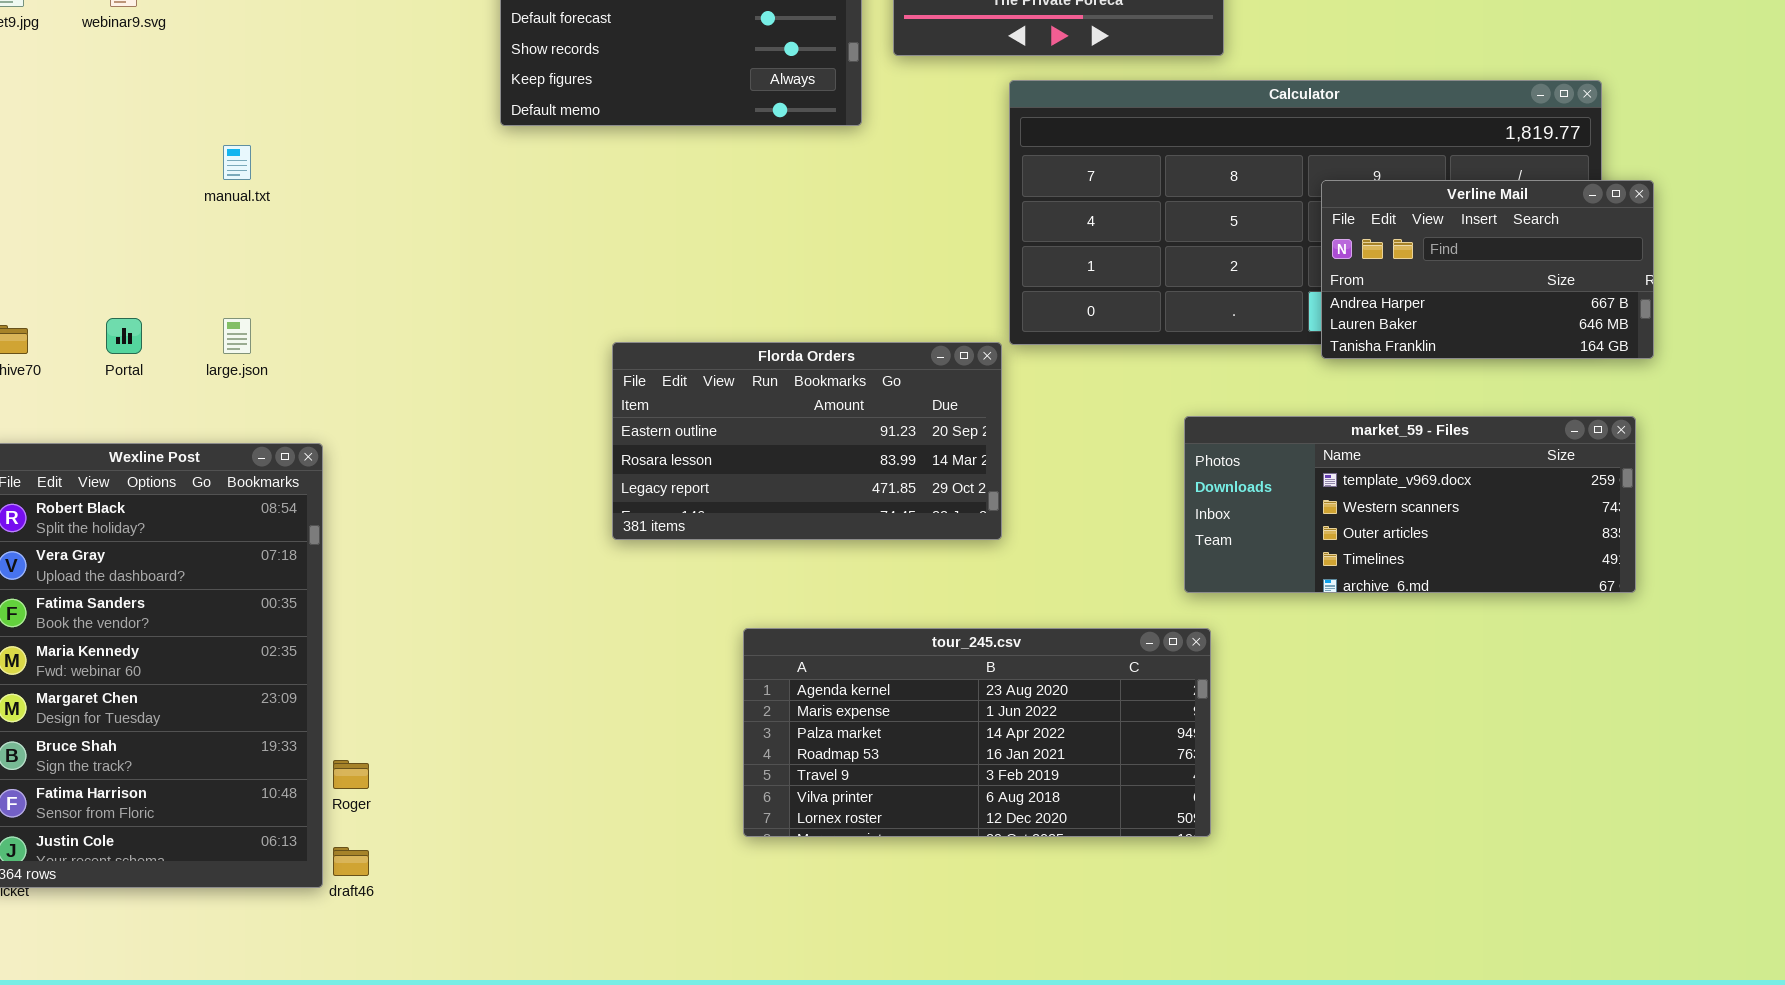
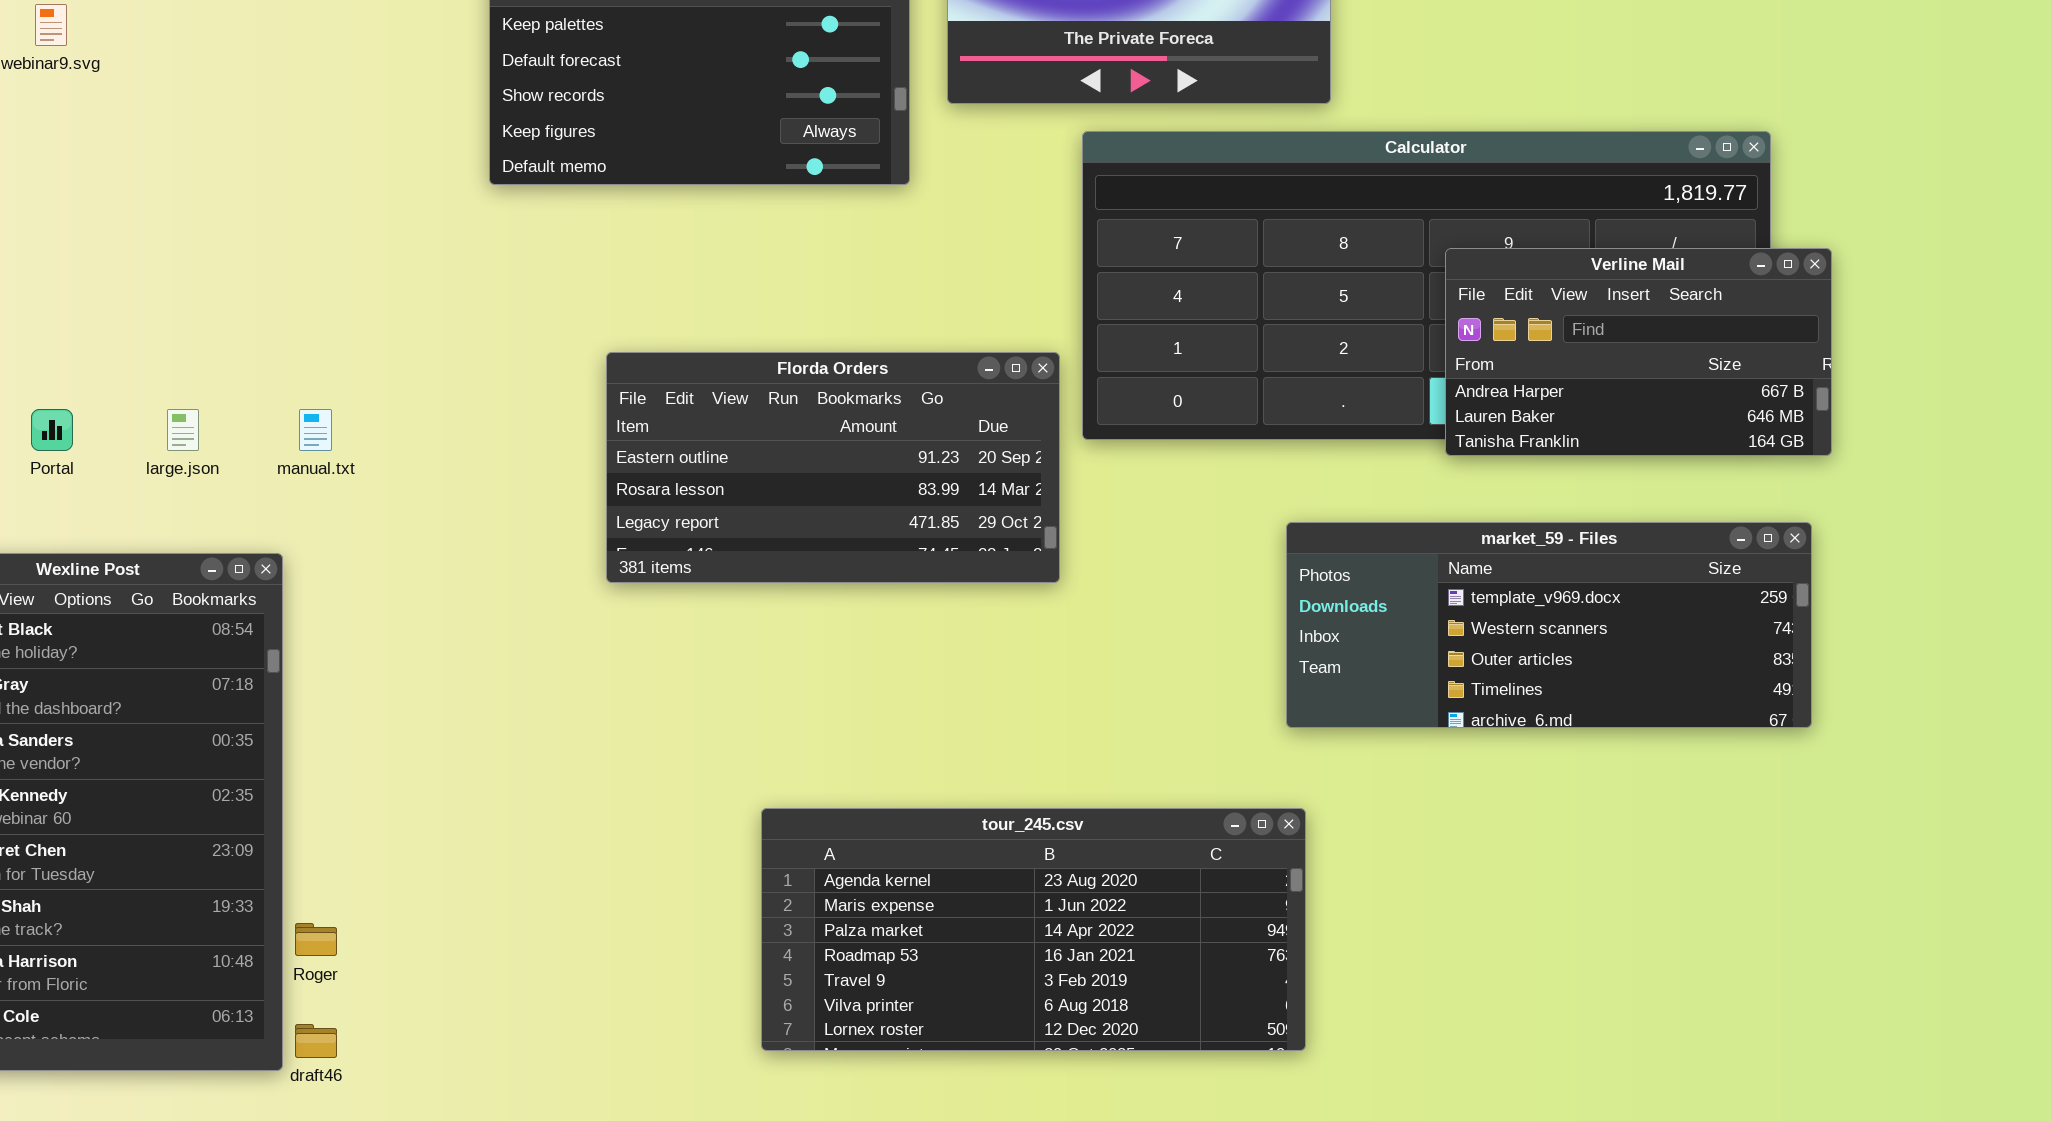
manual.txt: [223,145,251,180] -> [299,409,332,451], moved
Florda Orders: [612,342,1002,540] -> [606,352,1060,583], moved
tour_245.csv: [743,628,1211,837] -> [761,808,1306,1051], moved

